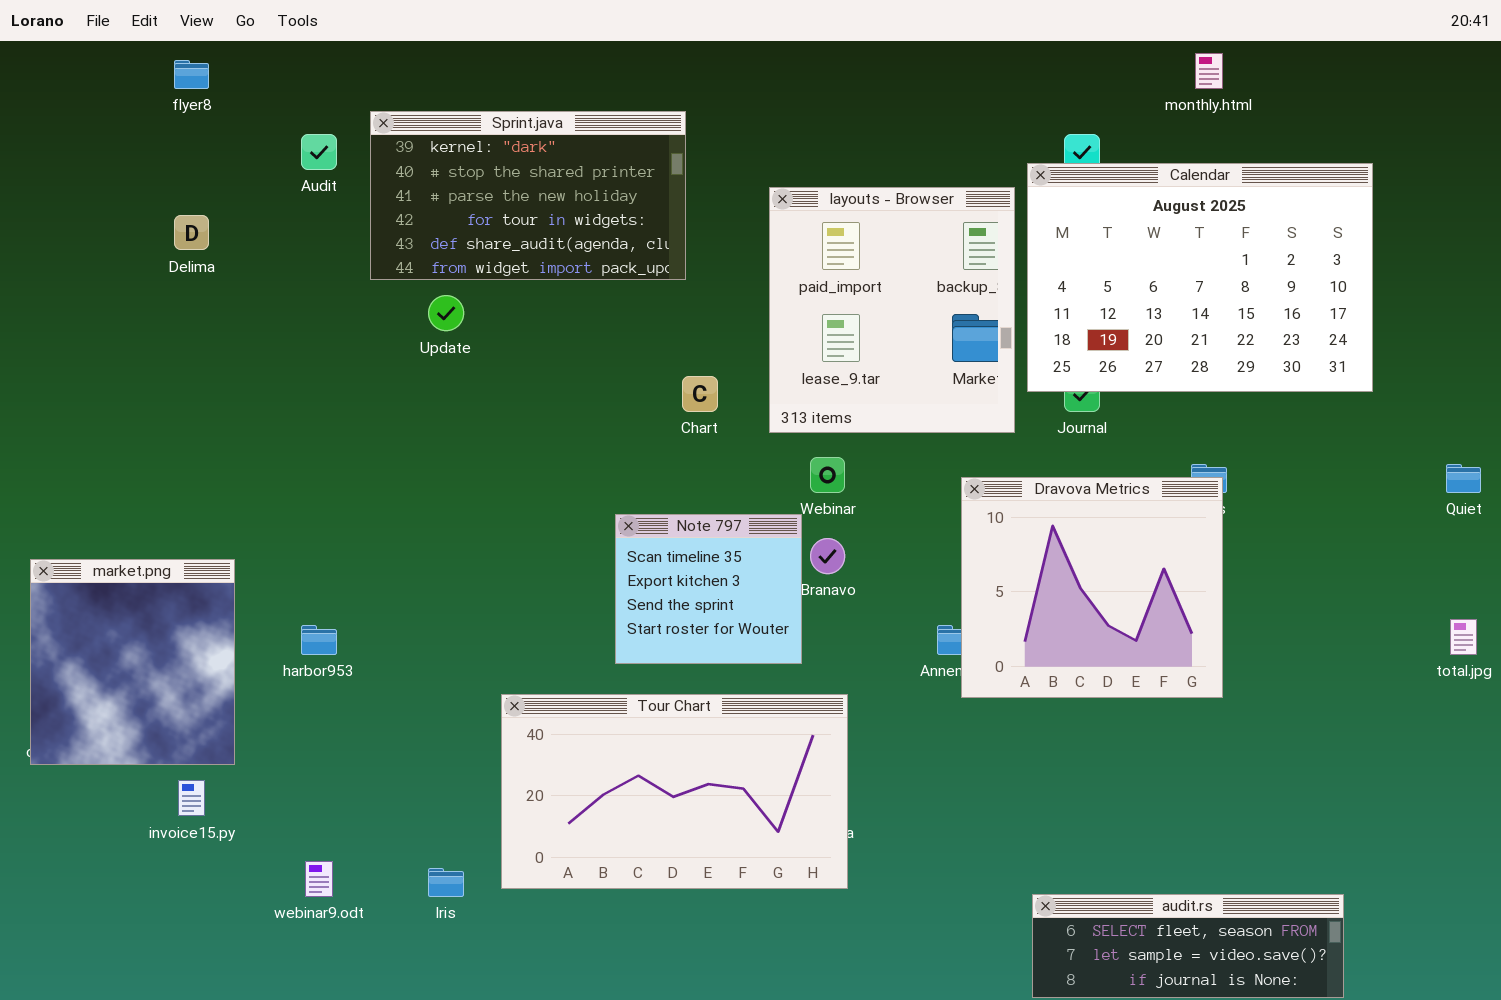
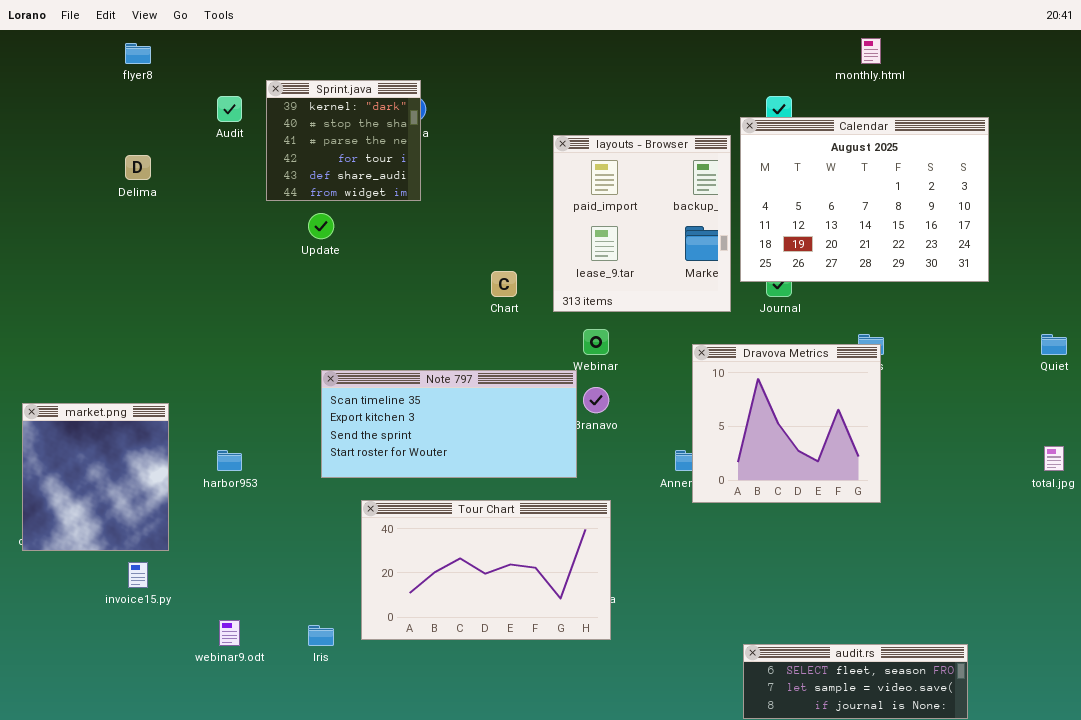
Sprint.java: [370,111,686,280] -> [266,80,421,201], resized
Note 797: [615,514,802,664] -> [321,370,577,478], resized

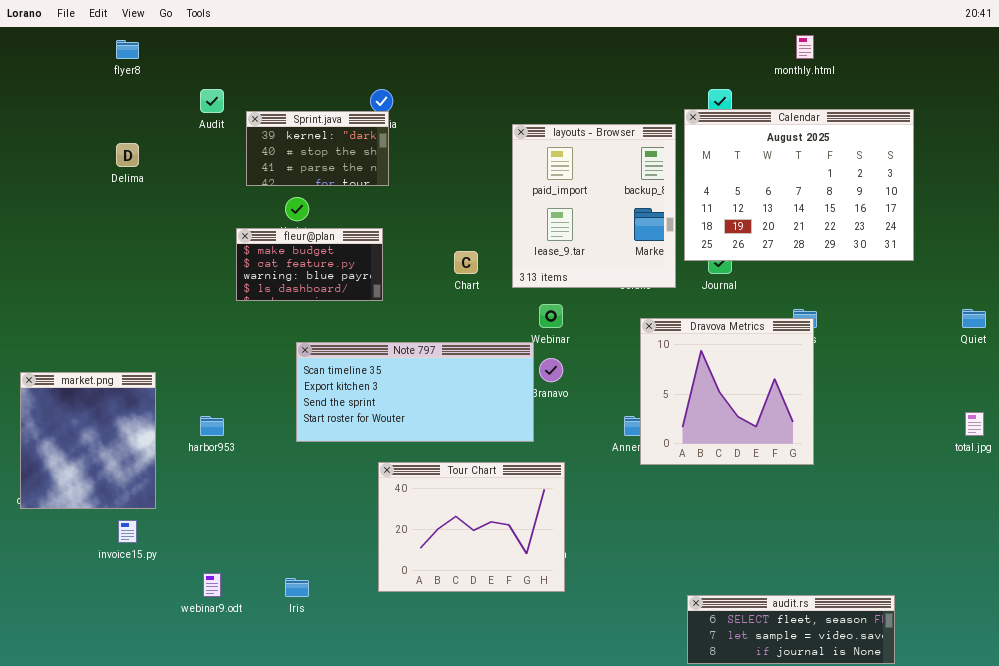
Sprint.java: [266,80,421,201] -> [246,111,389,186], resized
fleur@plan: none -> [236,228,383,301], opened
Tour Chart: [361,500,611,640] -> [378,462,565,592], resized

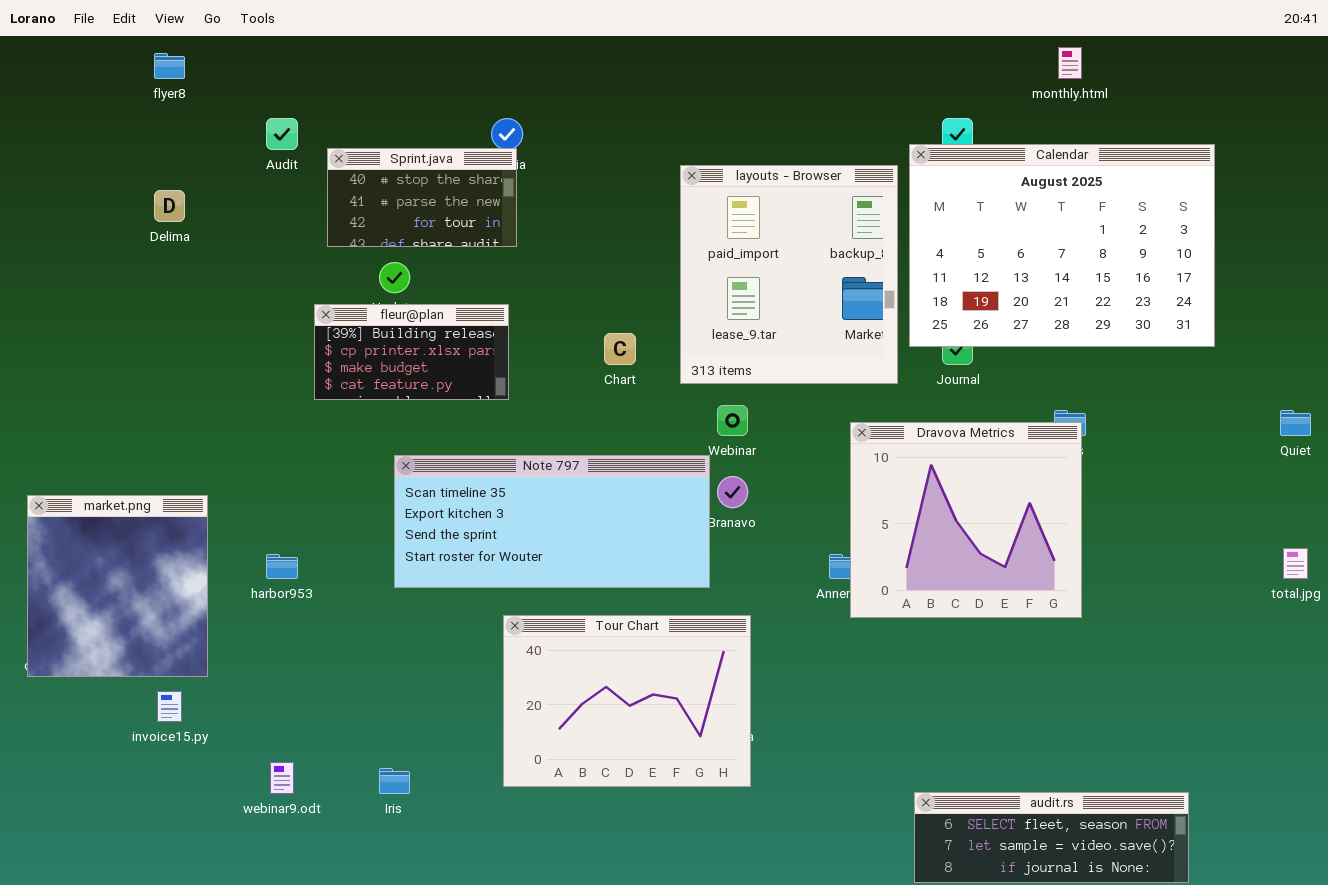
Sprint.java: [246,111,389,186] -> [327,148,517,247], scrolled down 1 row
fleur@plan: [236,228,383,301] -> [314,304,509,400], scrolled up 2 rows

